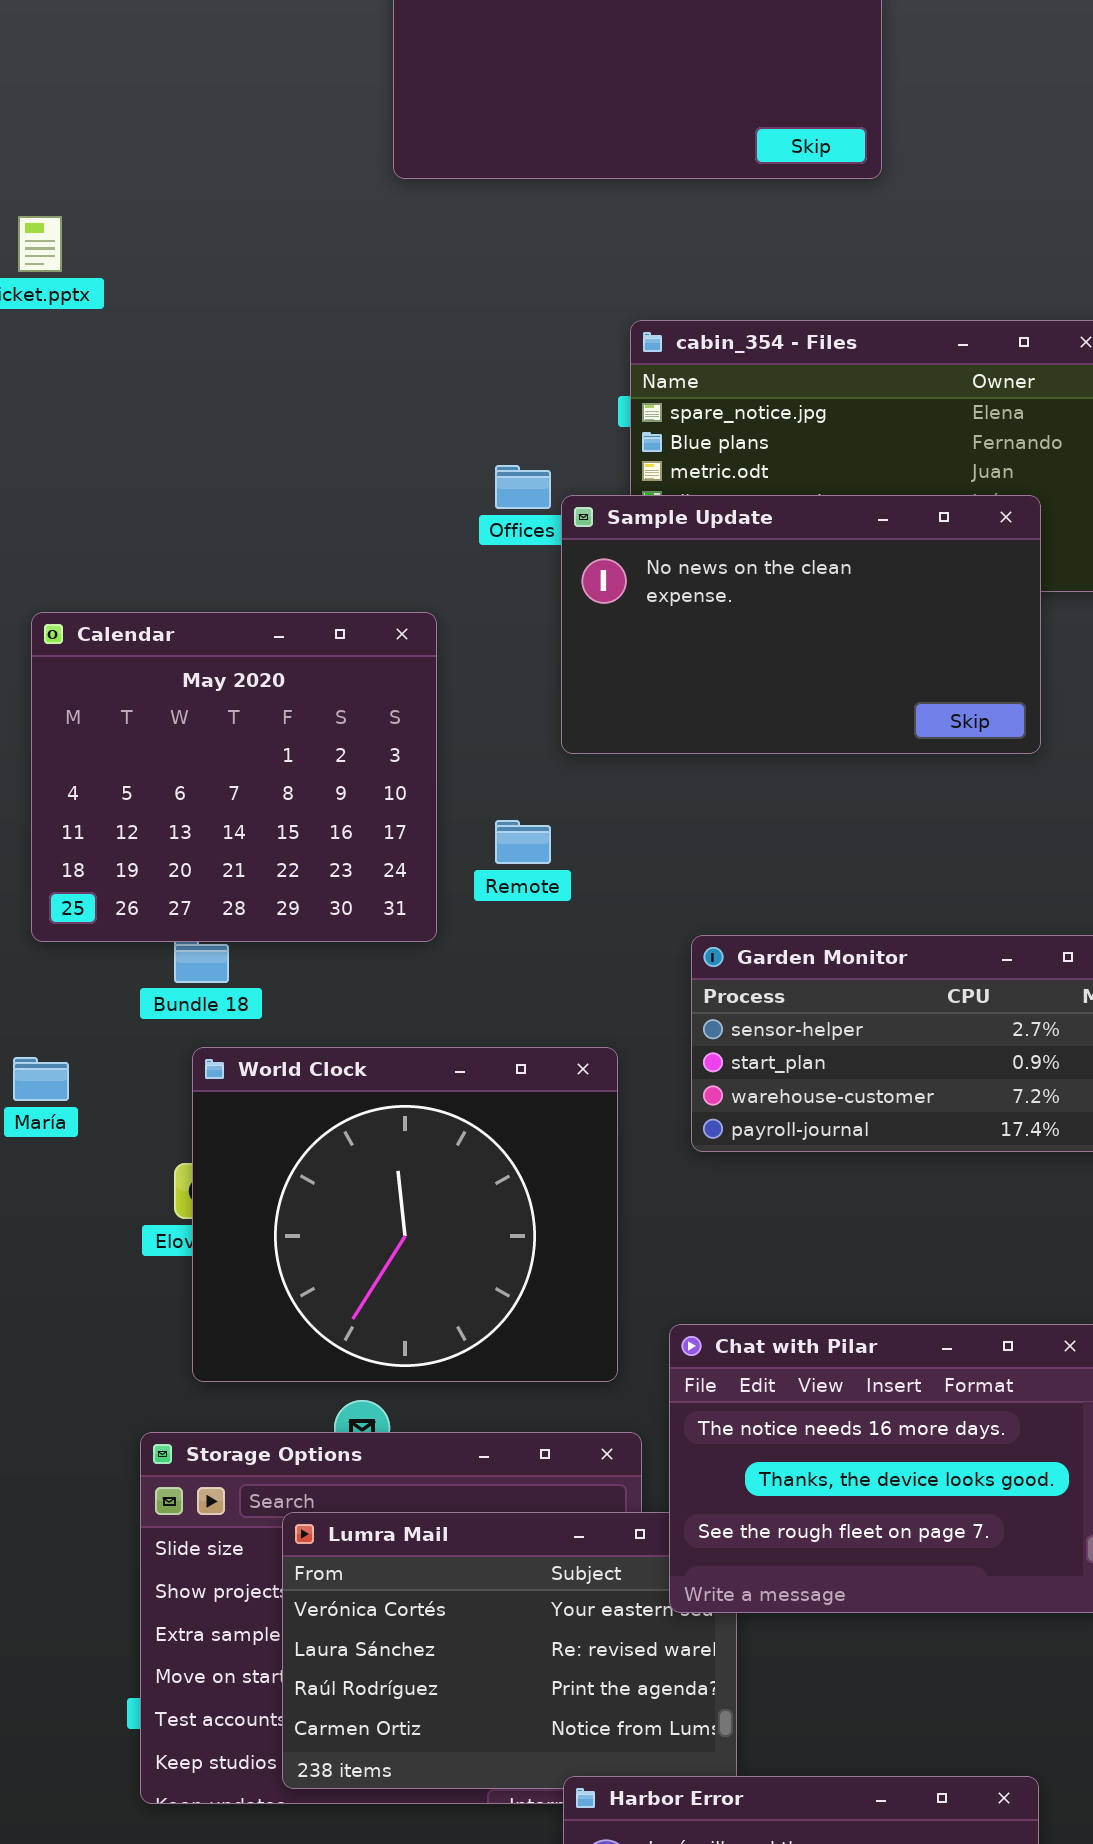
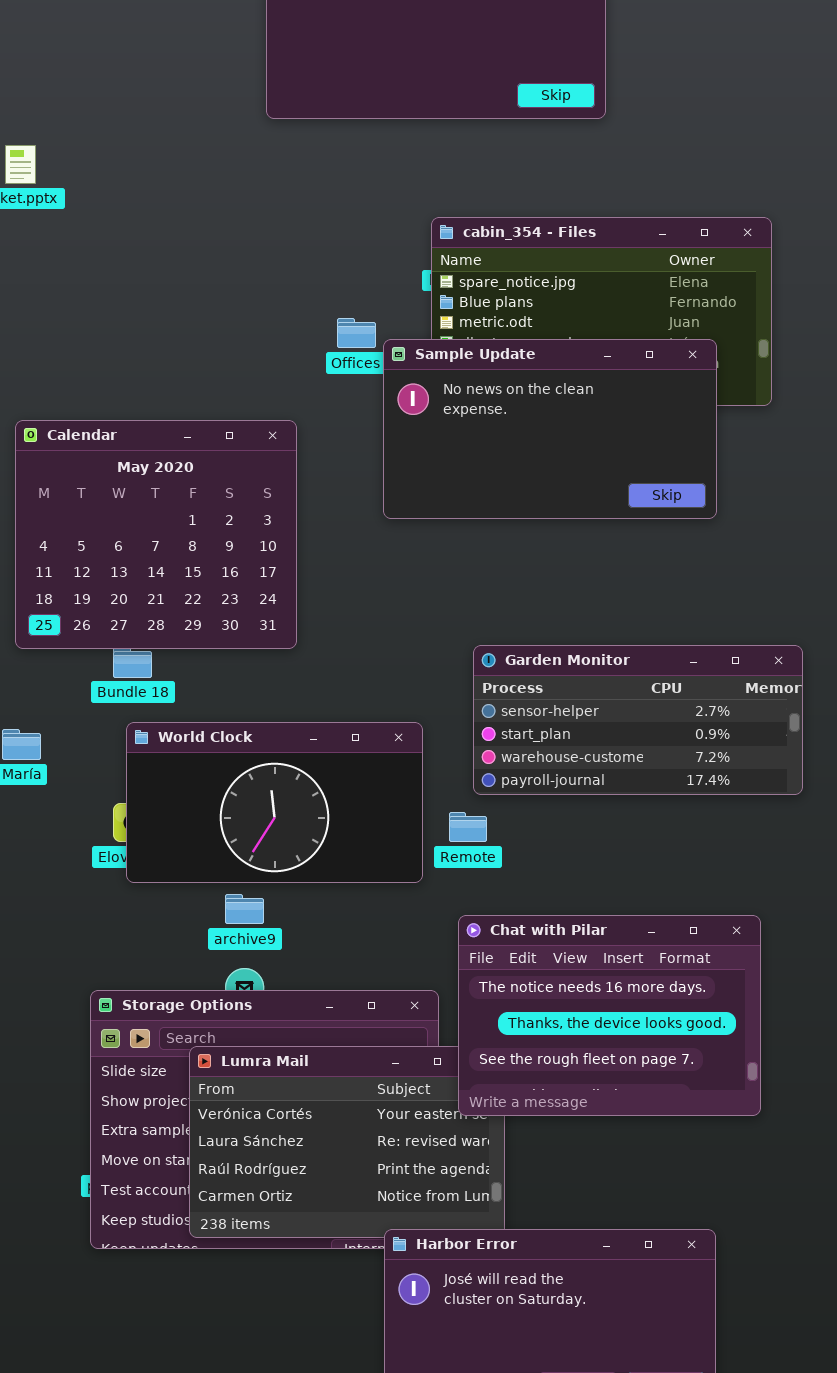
Remote: [495,820,551,864] -> [449,812,487,842], moved
World Clock: [192,1047,618,1382] -> [126,722,423,883], resized

